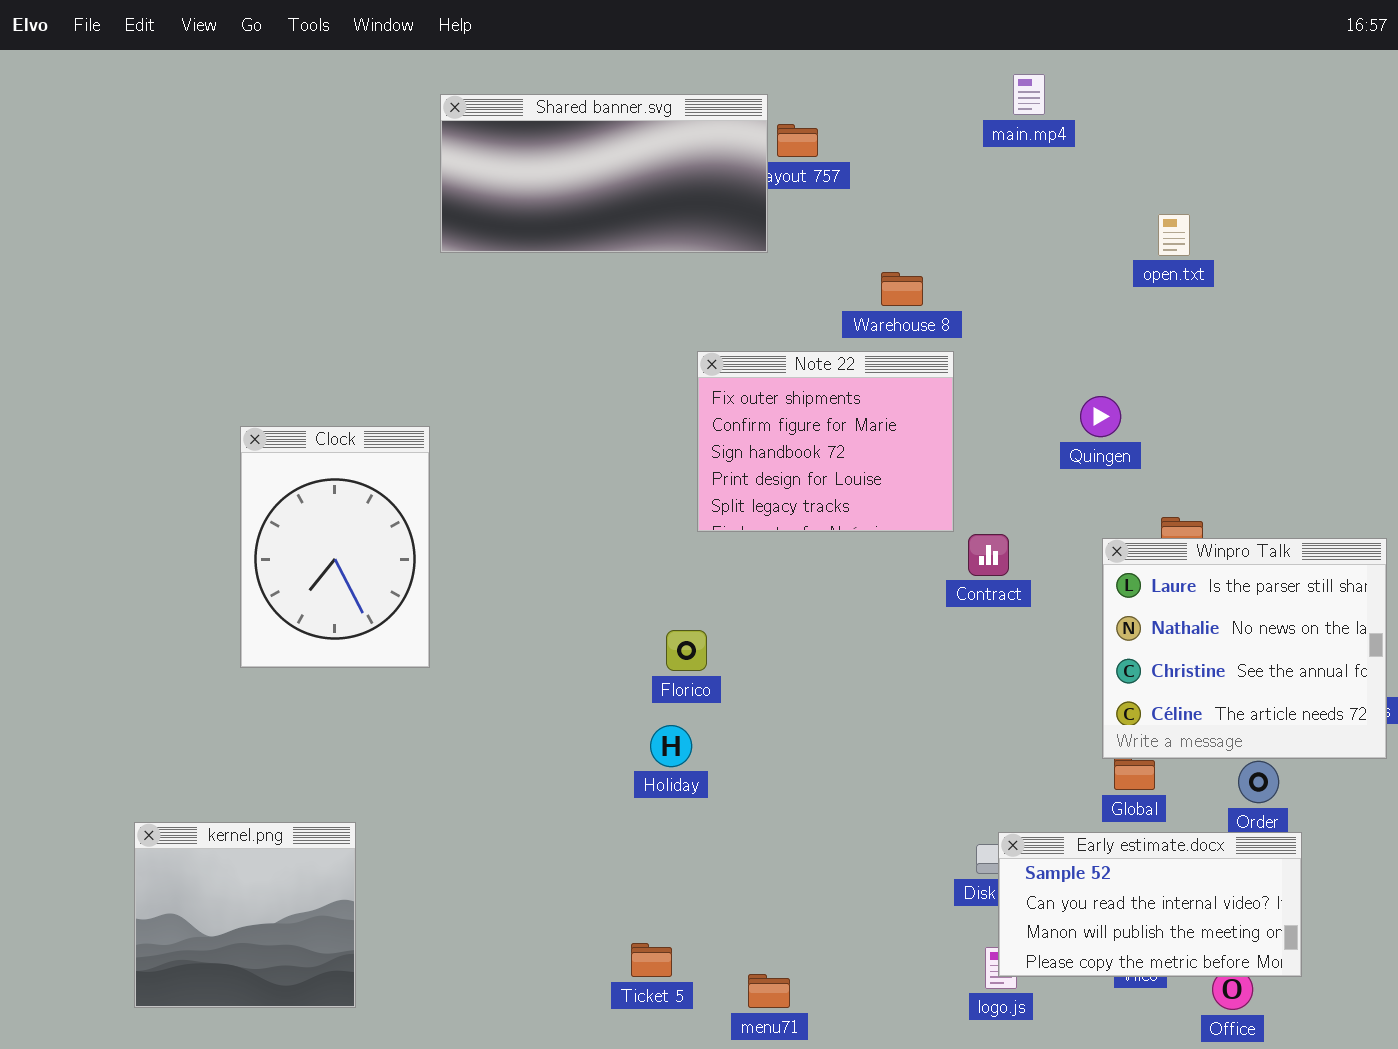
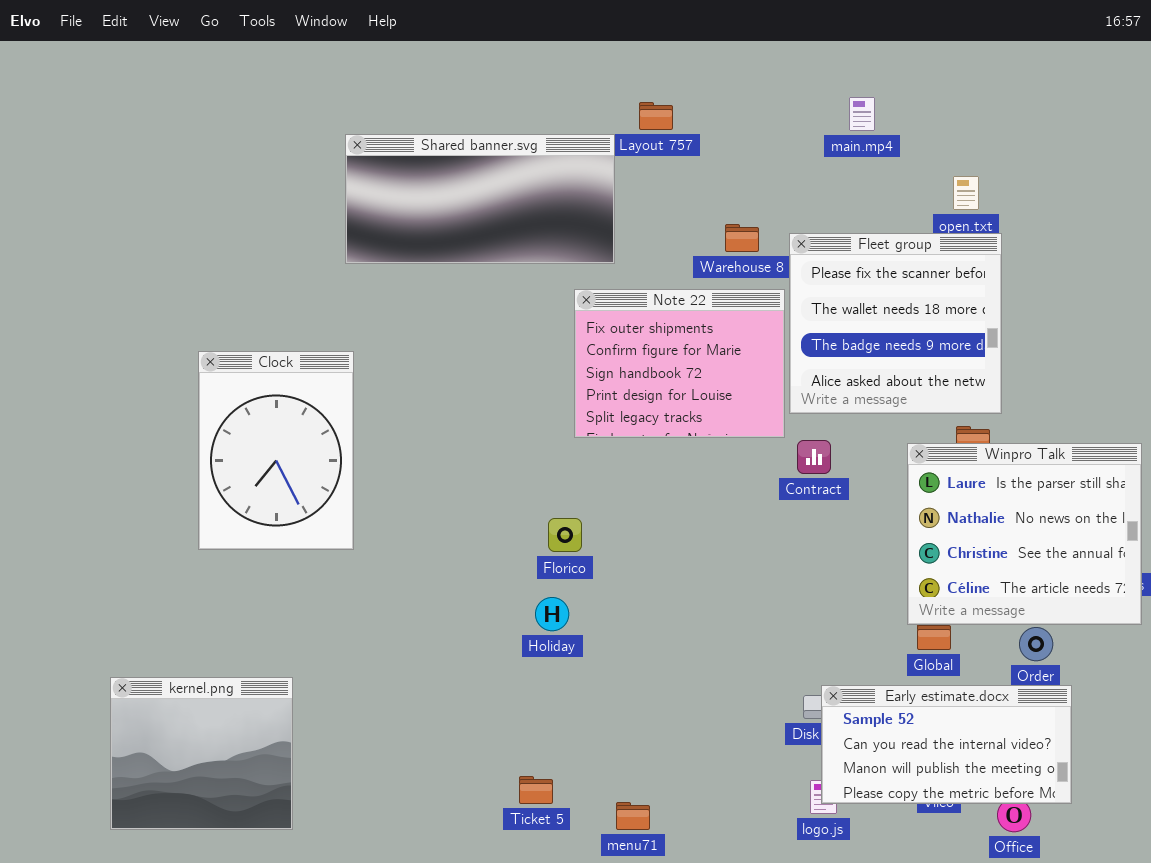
main.mp4: [1013,74,1045,115] -> [849,97,875,131], moved
Shared banner.svg: [440,94,768,253] -> [345,134,615,264], moved
Fleet group: none -> [789,233,1002,414], opened

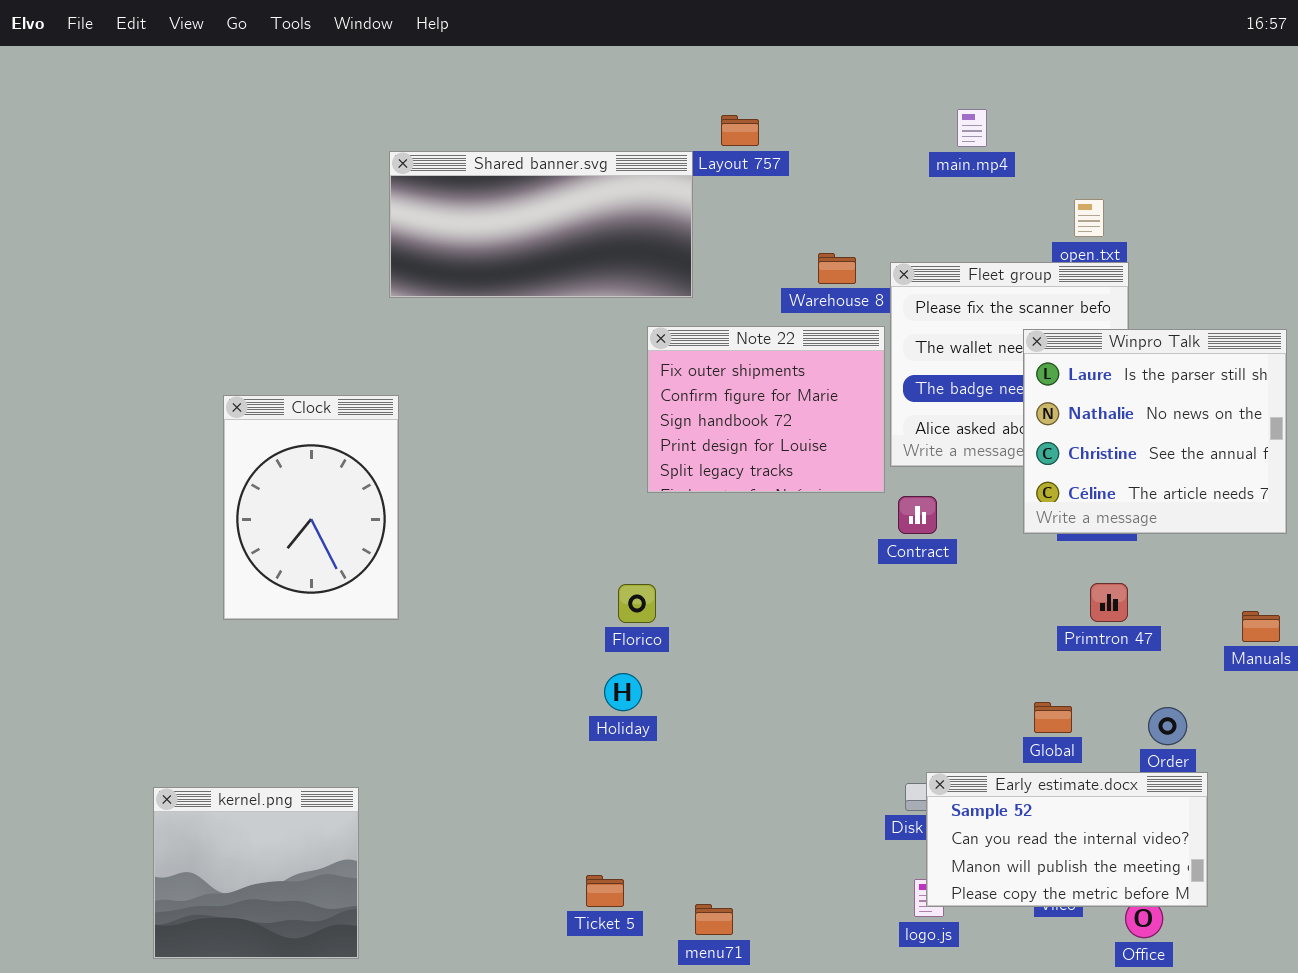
Winpro Talk: [907,443,1142,625] -> [1023,329,1287,534], moved
kernel.png: [110,677,293,830] -> [153,787,359,959], moved

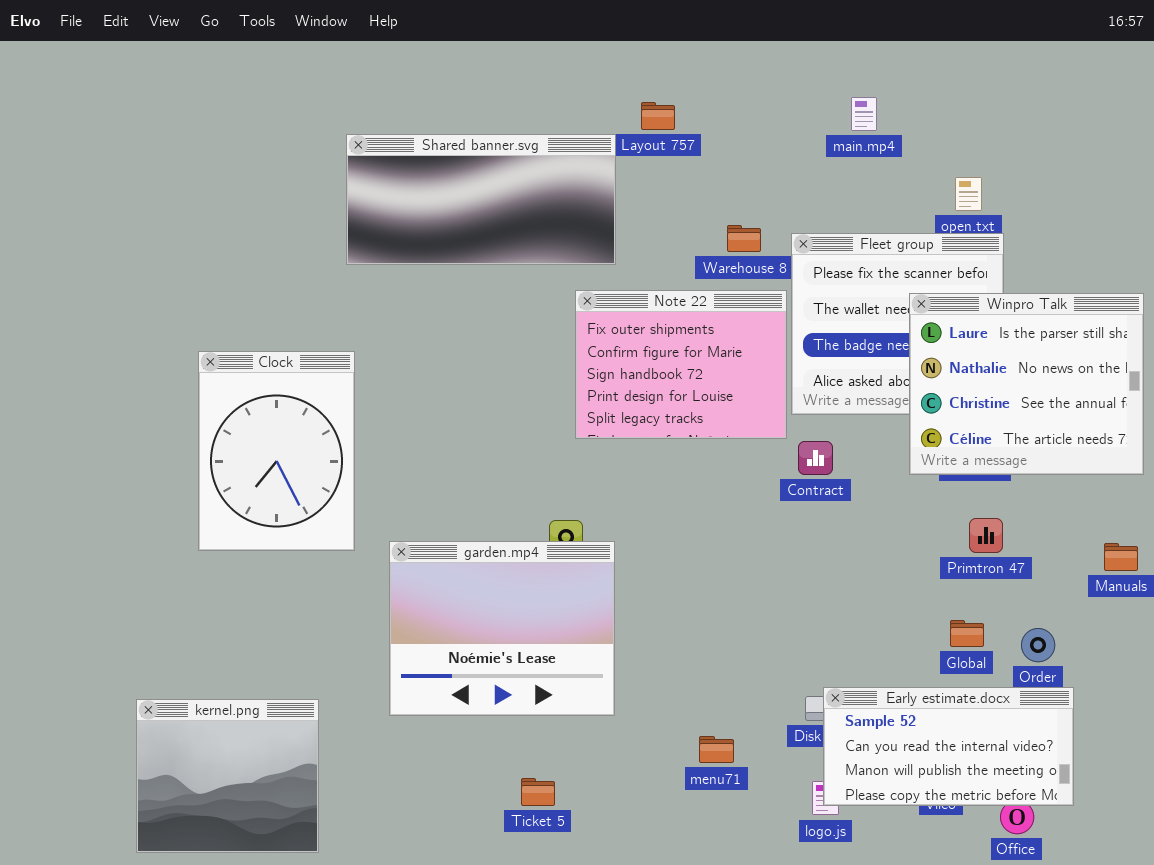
garden.mp4: none -> [389,541,615,716], opened
Global: [1034,702,1072,733] -> [950,620,984,647], moved
menu71: [695,904,733,935] -> [699,736,734,763], moved

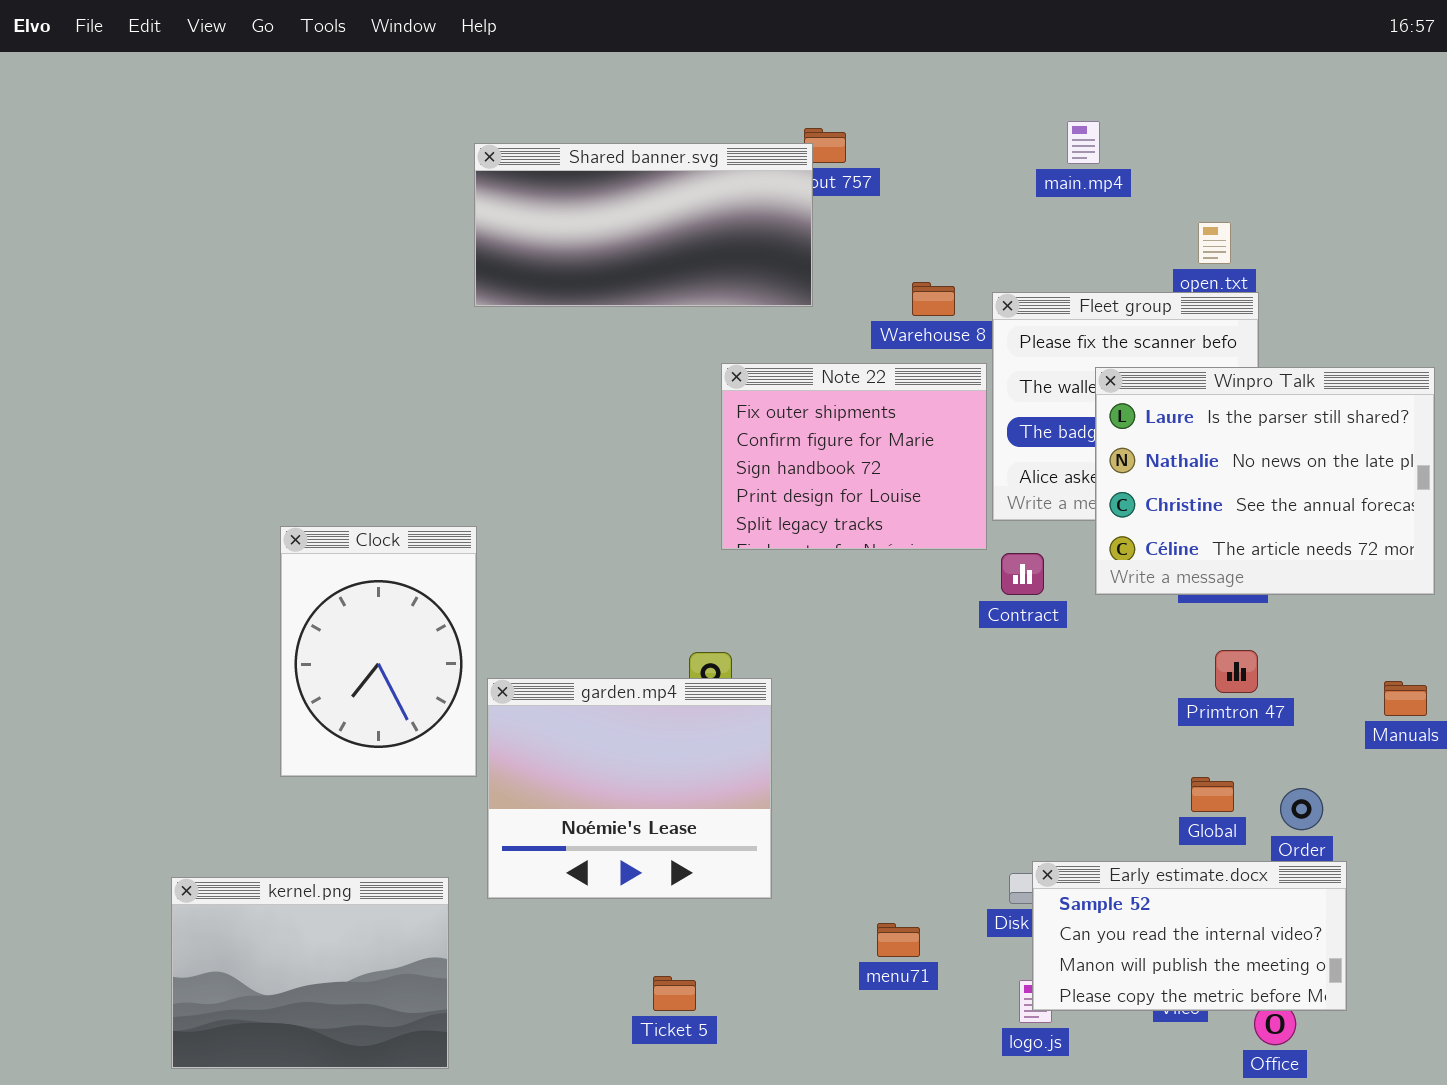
Shared banner.svg: [346,134,616,265] -> [474,143,813,307], moved
Winpro Talk: [909,293,1144,475] -> [1095,367,1435,595], resized
Clock: [198,351,355,551] -> [280,526,477,777], moved
kernel.png: [136,699,319,853] -> [171,877,449,1069], resized

